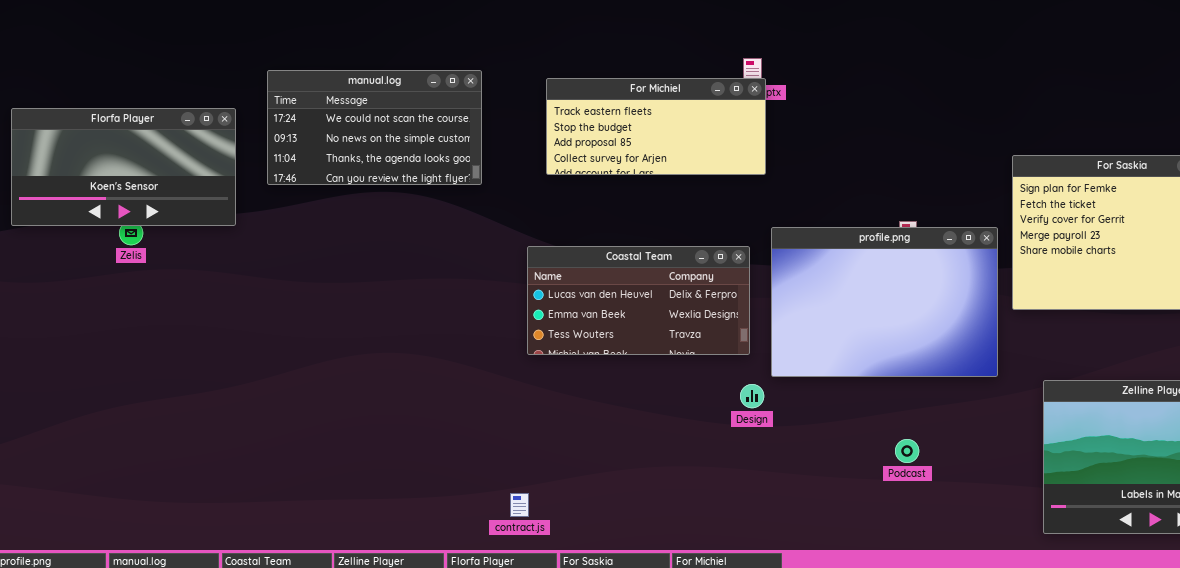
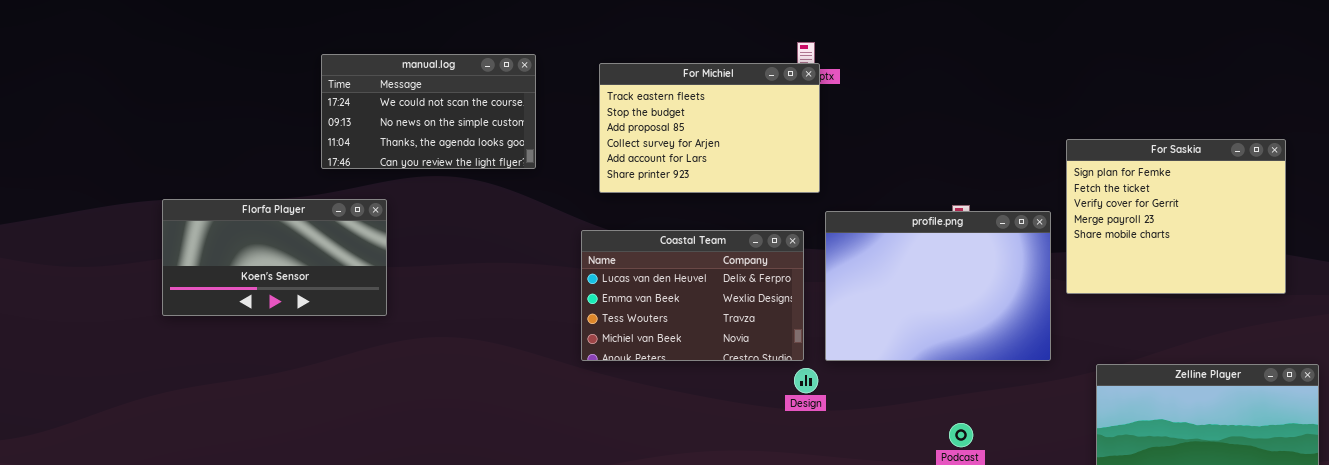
For Michiel: [546,78,766,175] -> [599,63,820,193], resized
Florfa Player: [11,108,236,226] -> [162,199,387,316], moved
Coastal Team: [527,246,750,355] -> [581,230,804,361], resized

